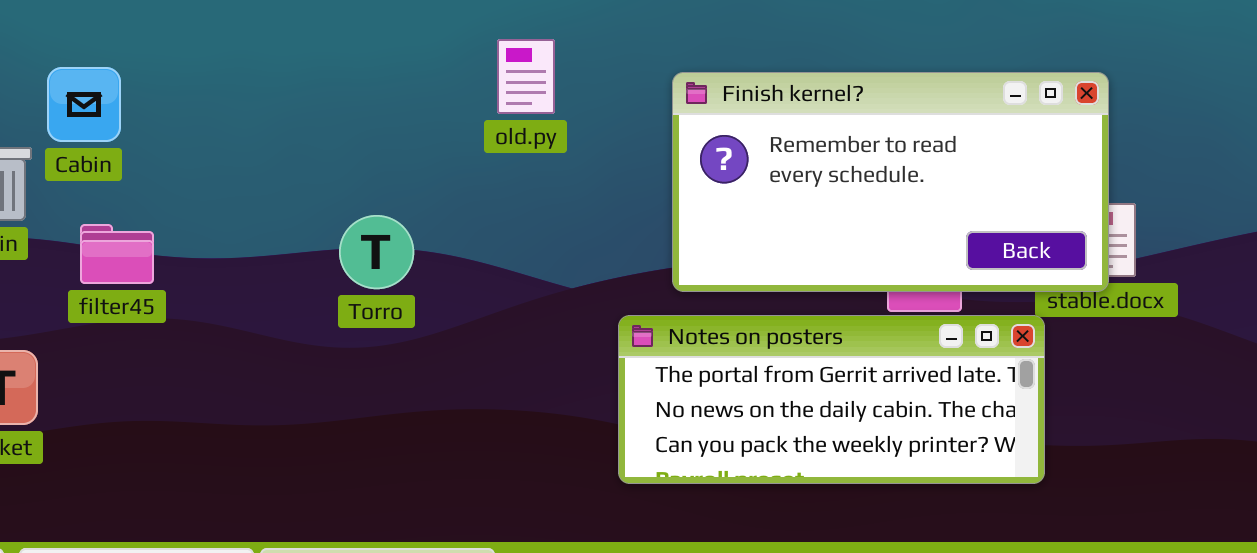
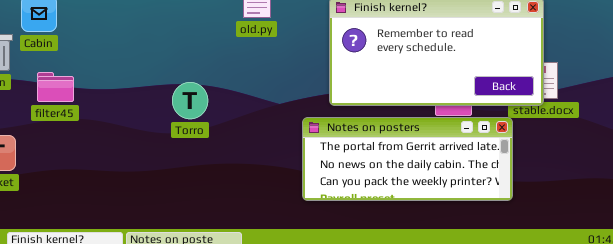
Torro: [339,215,414,289] -> [172,82,208,119], moved

